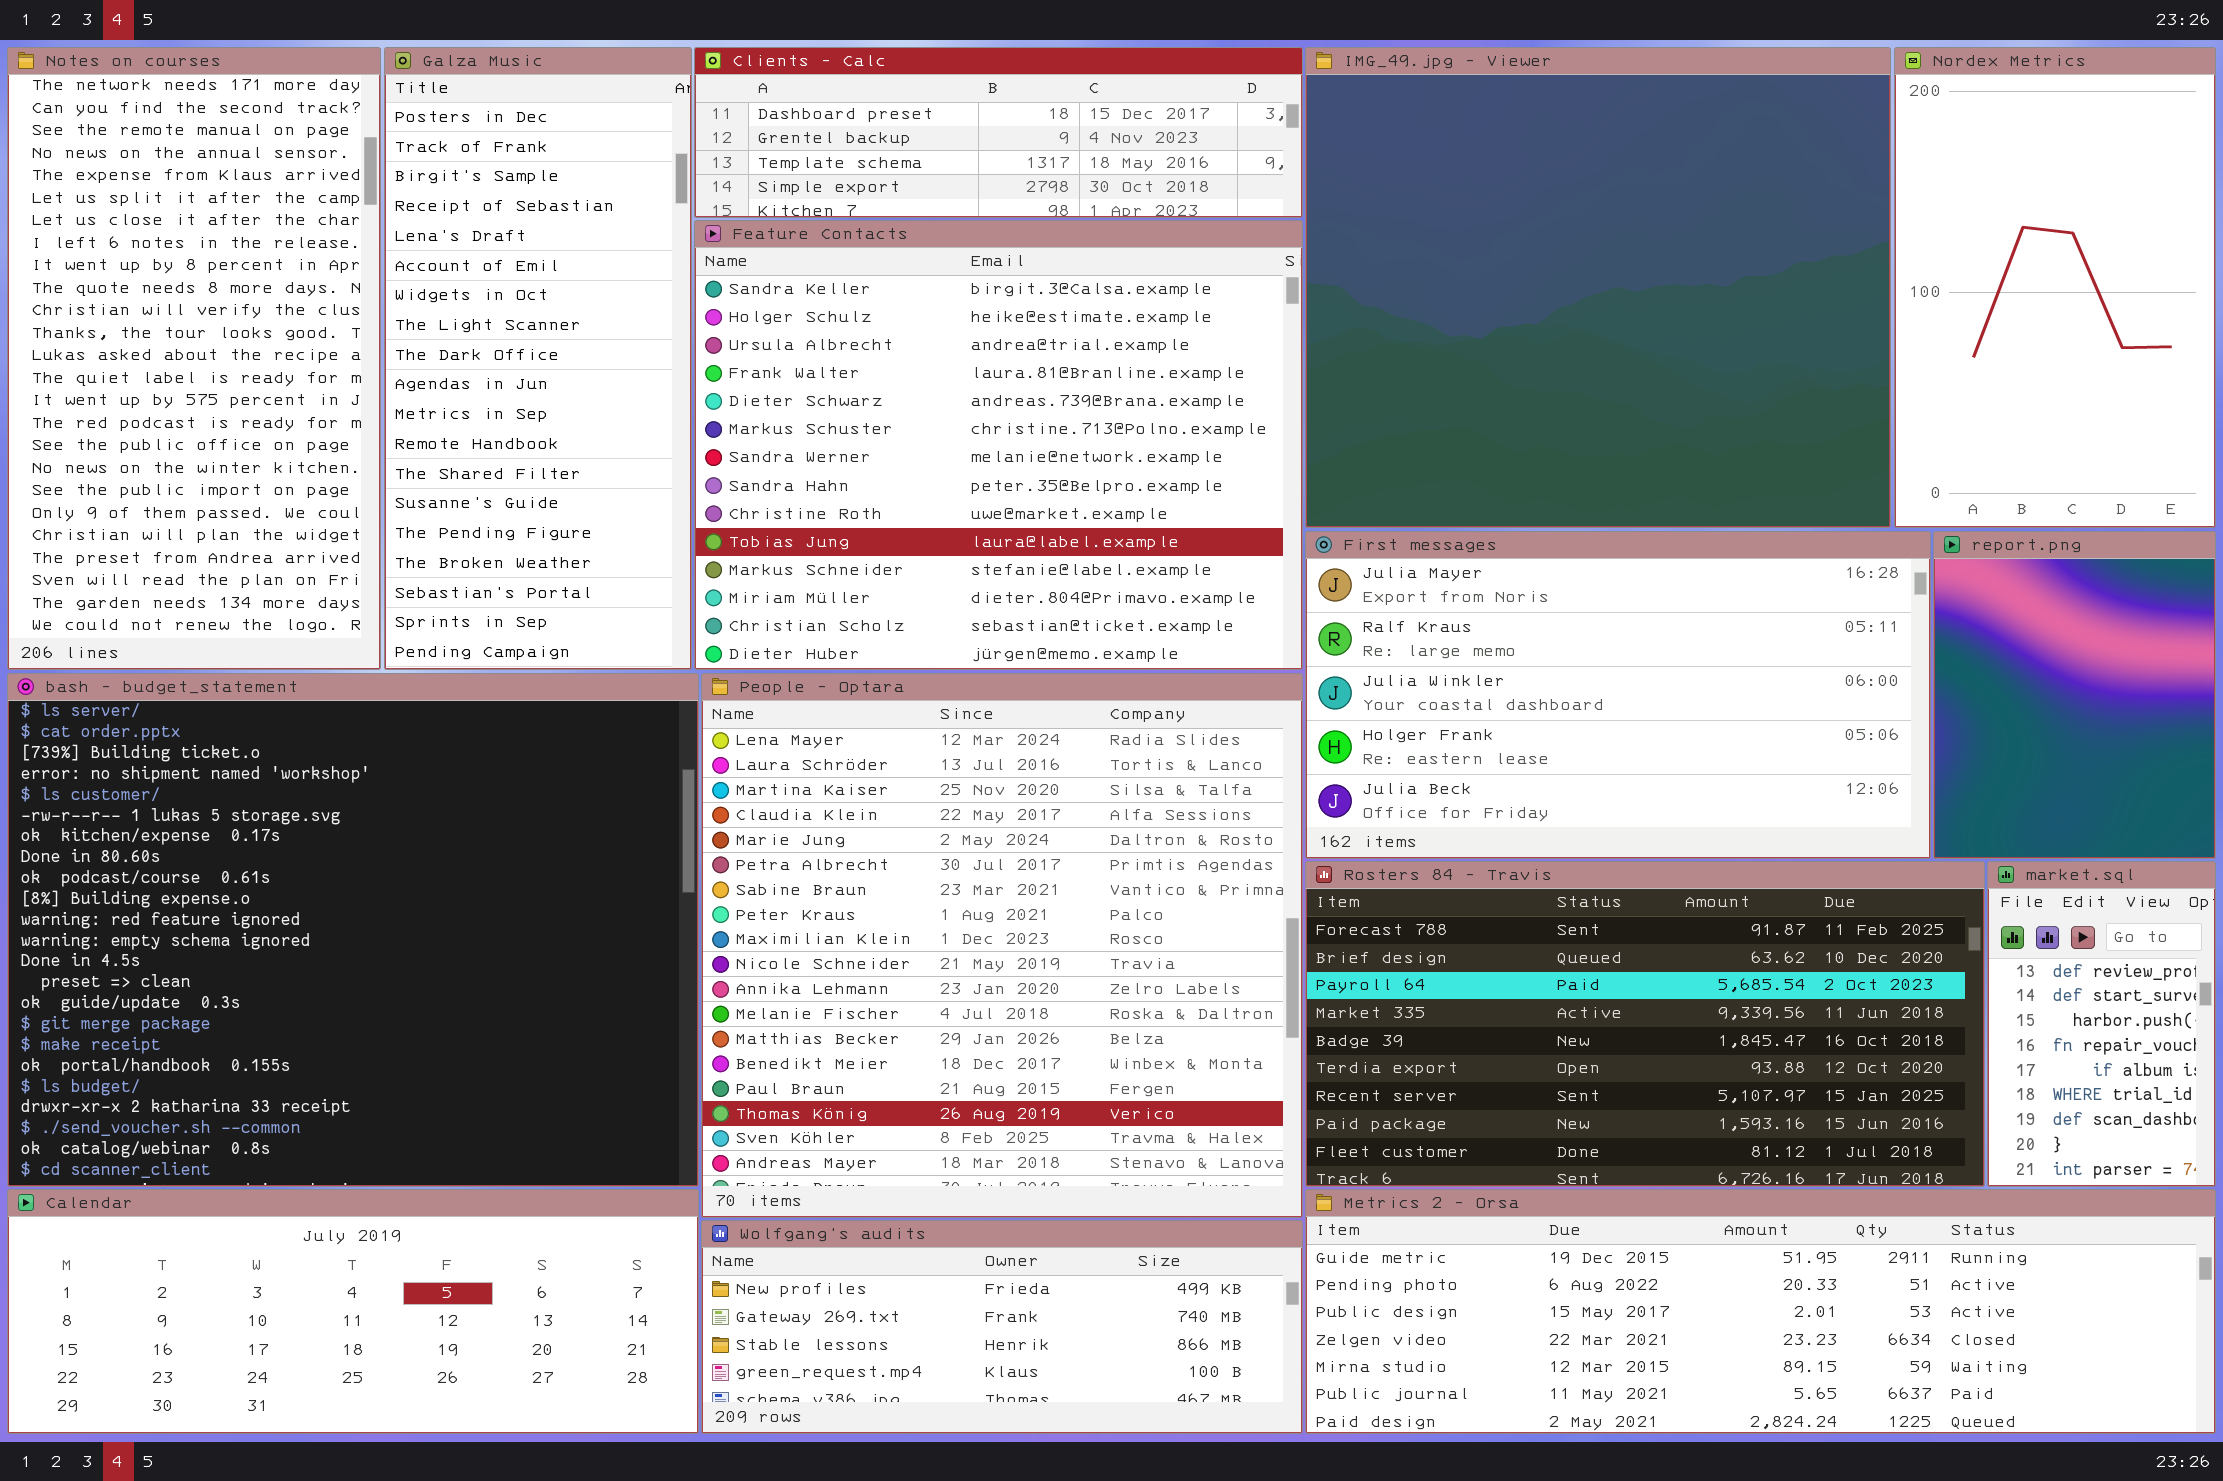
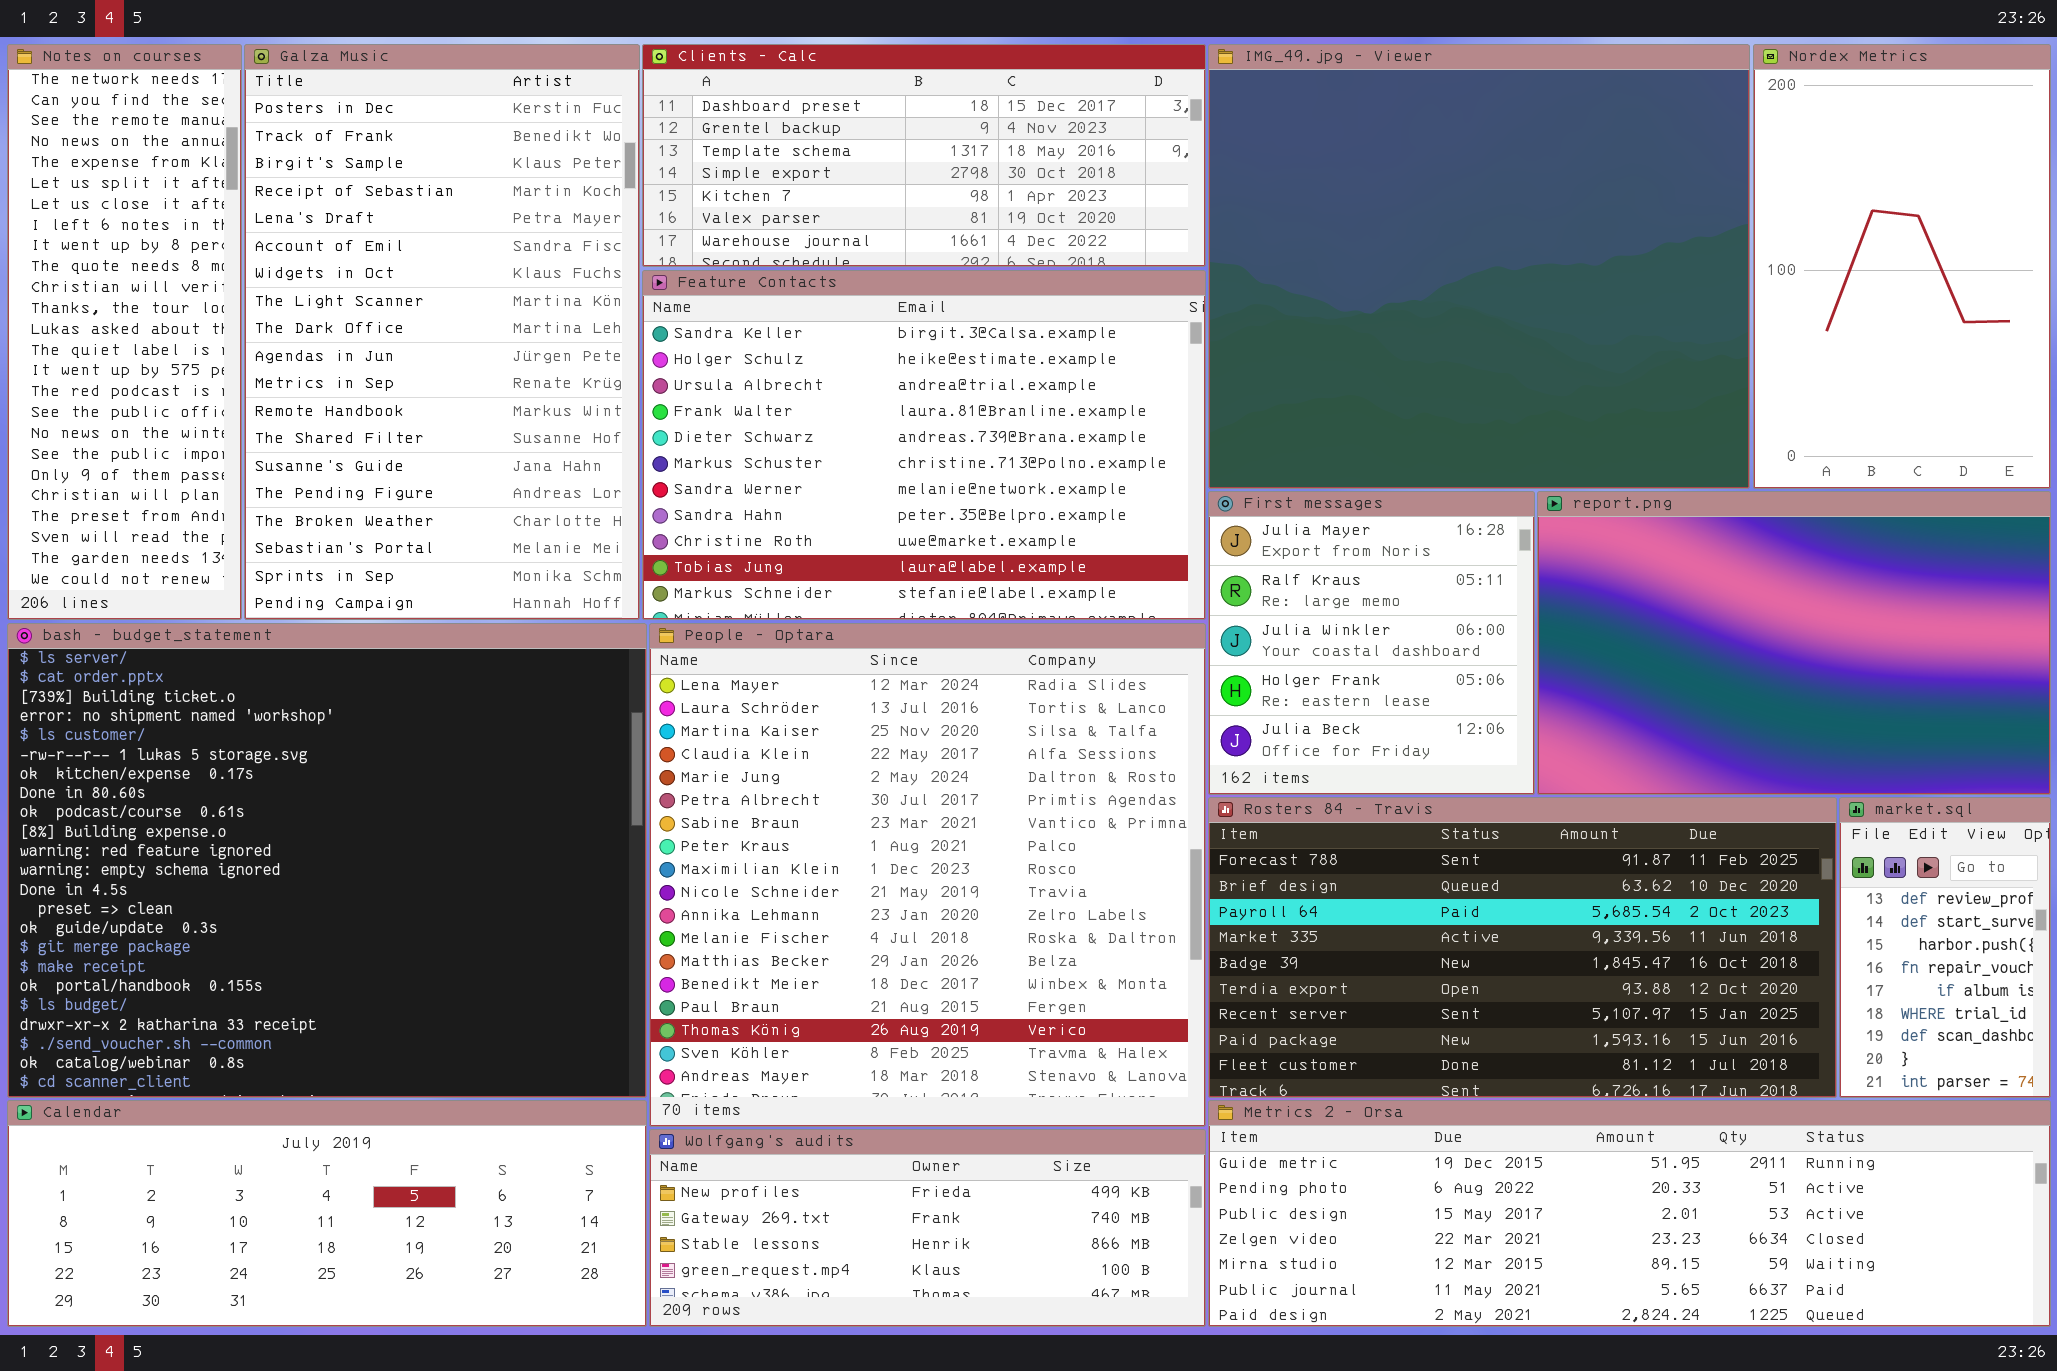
Notes on courses: [7,47,381,670] -> [7,44,242,620], resized
Galza Music: [384,47,692,670] -> [244,44,640,620], resized
Clients - Calc: [694,47,1303,218] -> [642,44,1206,267], resized
Feature Contacts: [694,220,1303,670] -> [642,270,1206,620], resized
First messages: [1305,531,1931,859] -> [1208,491,1535,795], resized
report.png: [1933,531,2216,859] -> [1537,491,2051,795], resized

